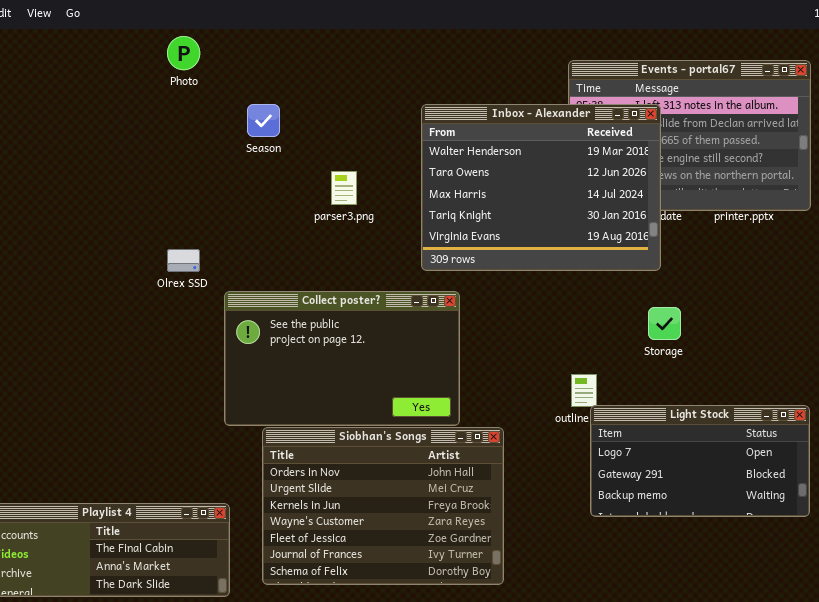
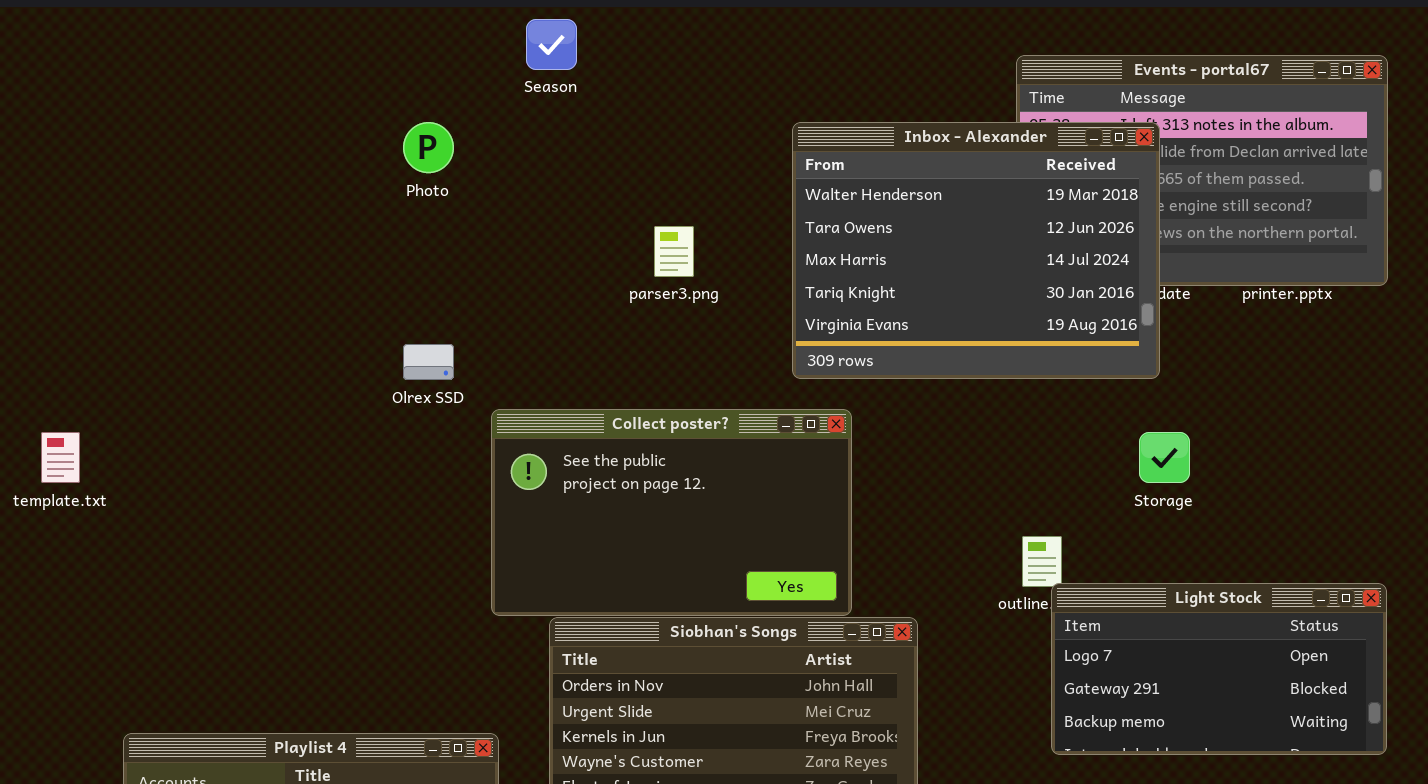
Photo: [167,36,200,70] -> [403,122,454,173], moved
Season: [247,104,280,137] -> [526,19,577,70], moved

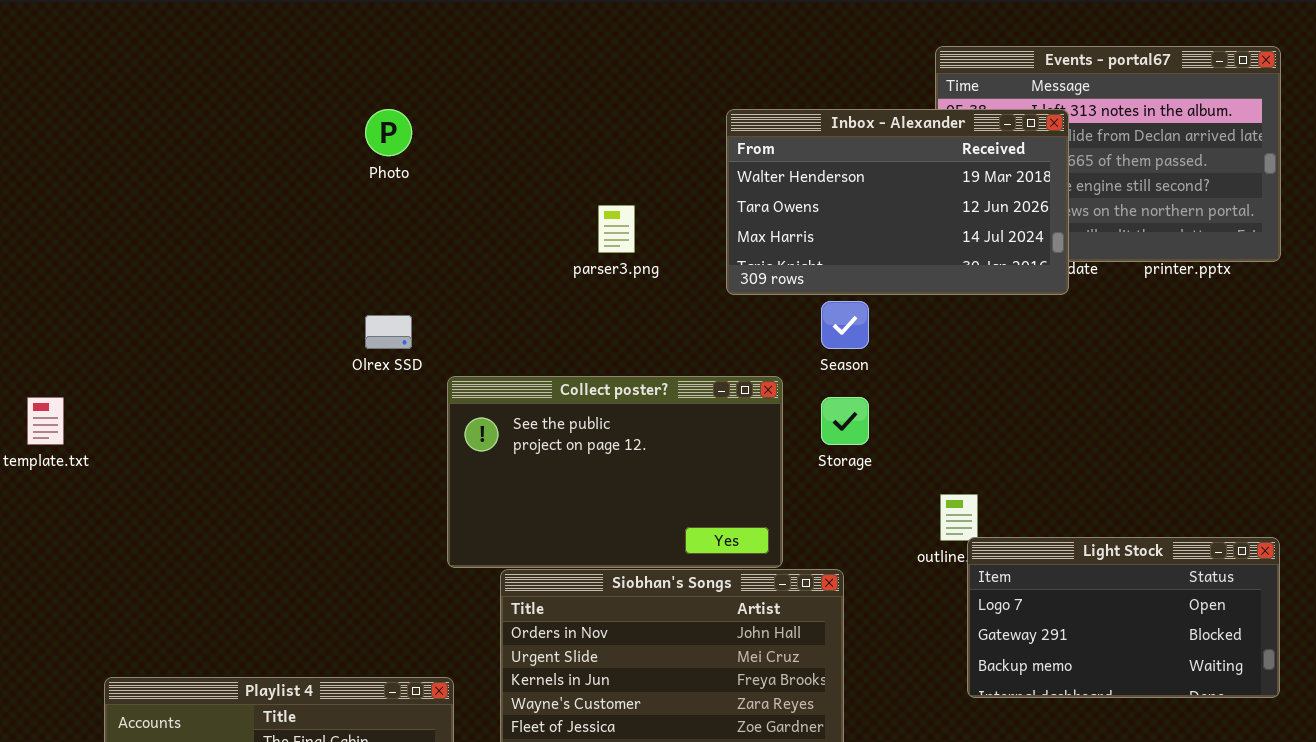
Season: [526,19,577,70] -> [821,301,869,349], moved
Inbox - Alexander: [792,122,1160,379] -> [726,109,1069,295], resized
Storage: [1139,432,1190,483] -> [821,397,869,445], moved

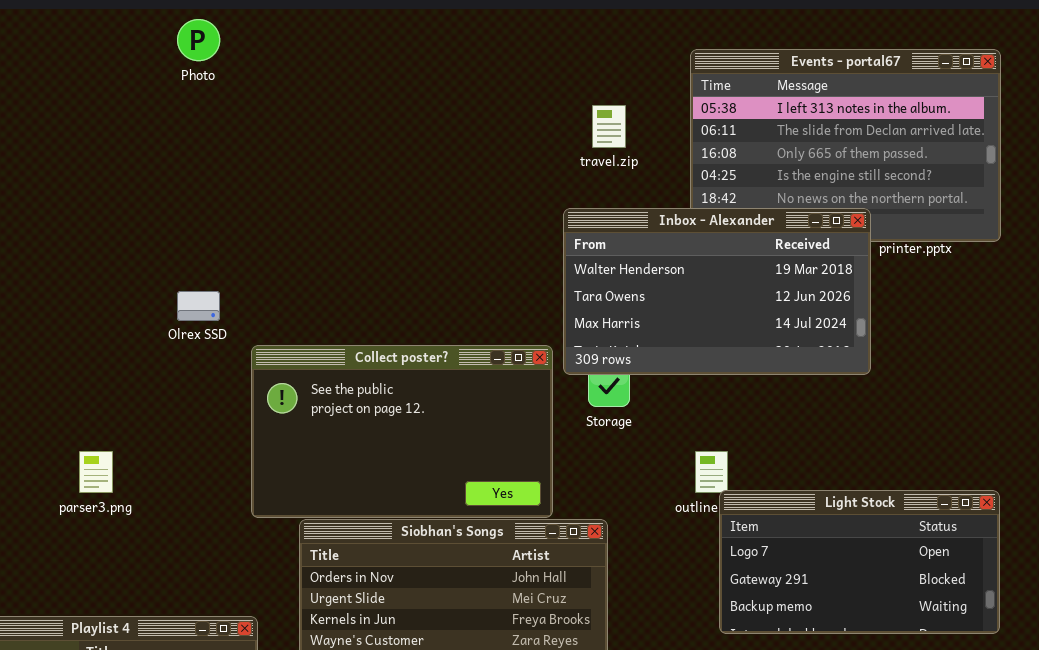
Photo: [365,109,412,156] -> [177,19,220,61], moved
Inbox - Alexander: [726,109,1069,295] -> [563,208,871,375], moved
parser3.png: [598,205,635,253] -> [79,451,113,493], moved

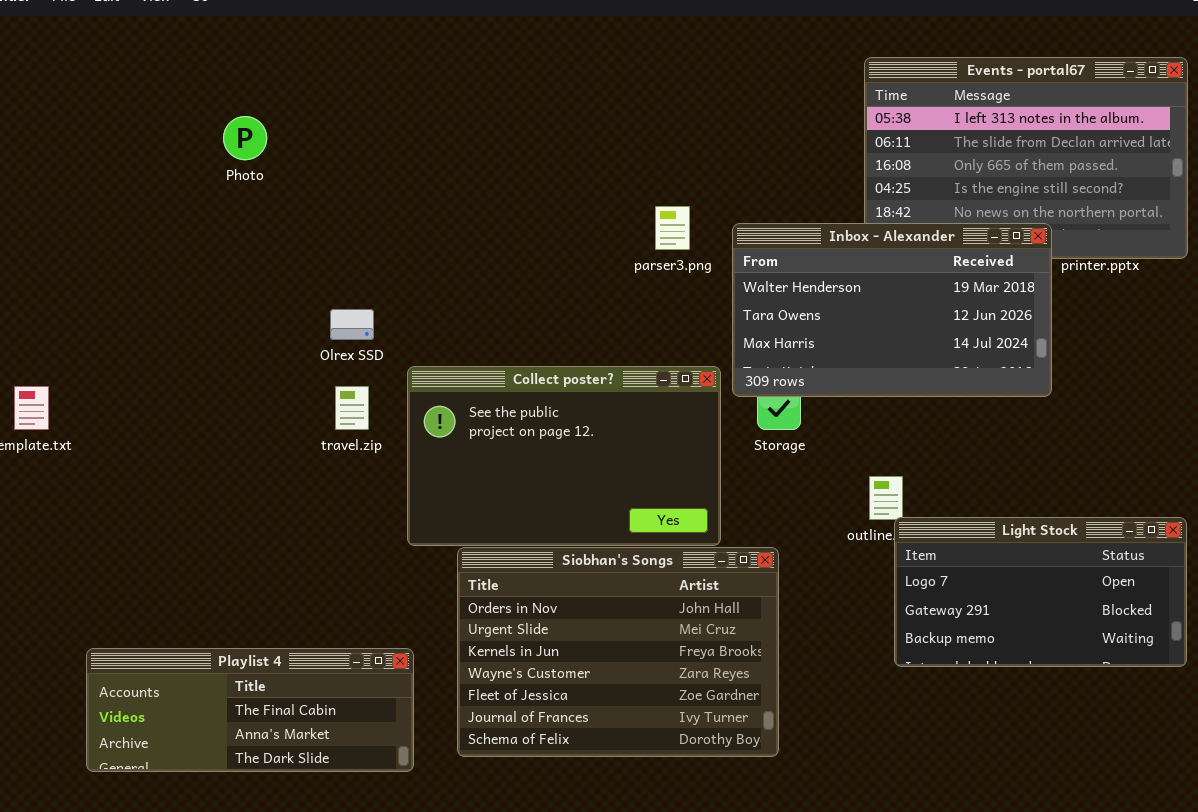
Photo: [177,19,220,61] -> [223,116,267,160], moved
travel.zip: [592,105,626,148] -> [335,386,369,430], moved
parser3.png: [79,451,113,493] -> [655,206,690,250], moved

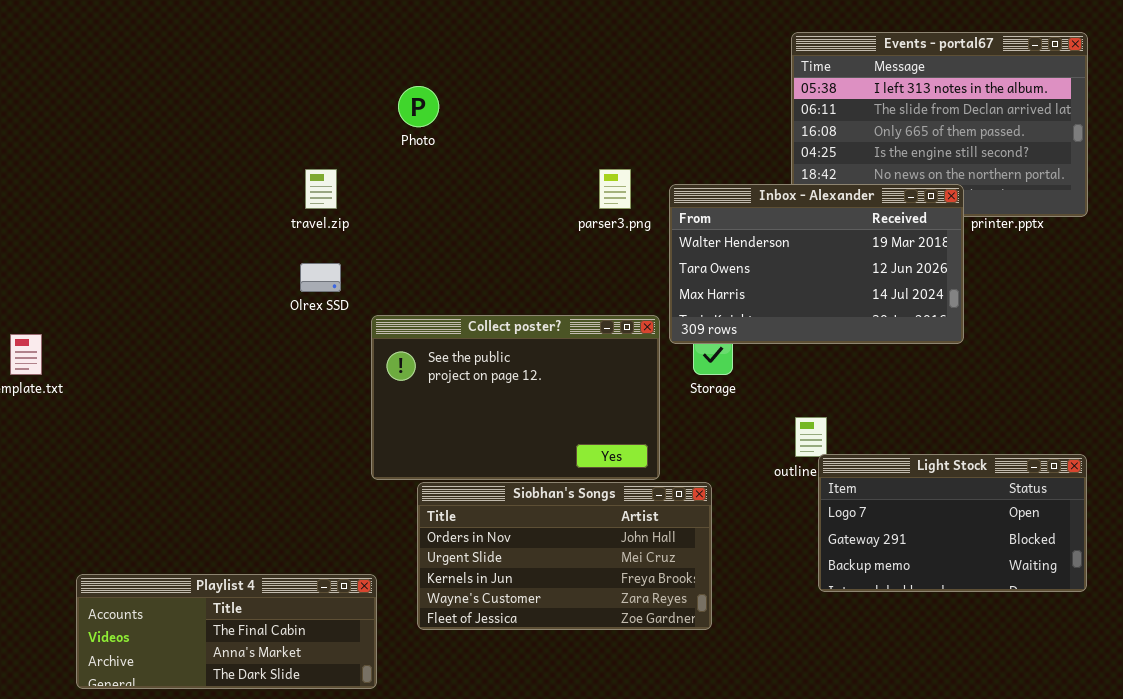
Photo: [223,116,267,160] -> [398,86,439,127], moved
travel.zip: [335,386,369,430] -> [305,169,337,209], moved
Siobhan's Songs: [457,547,779,757] -> [417,482,712,630], resized

